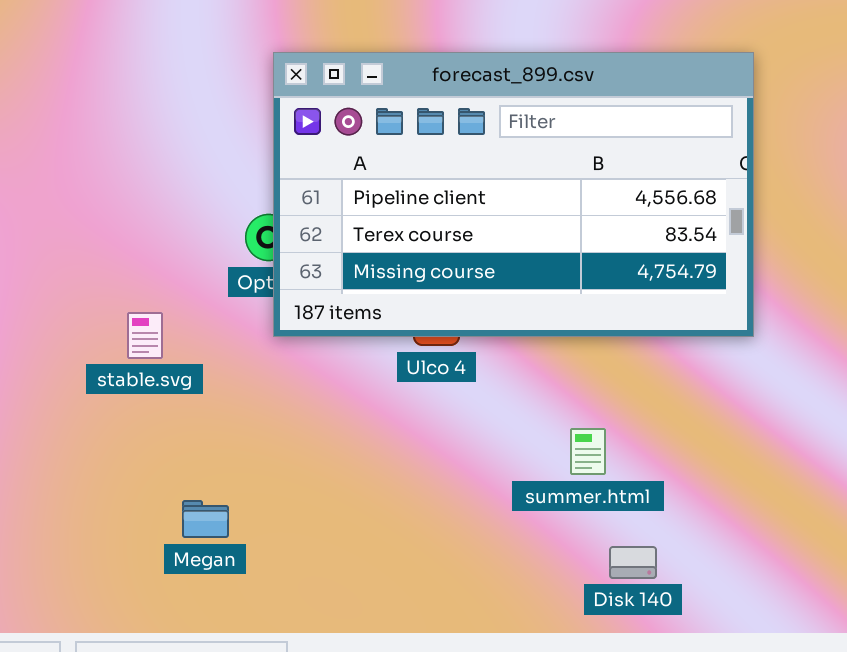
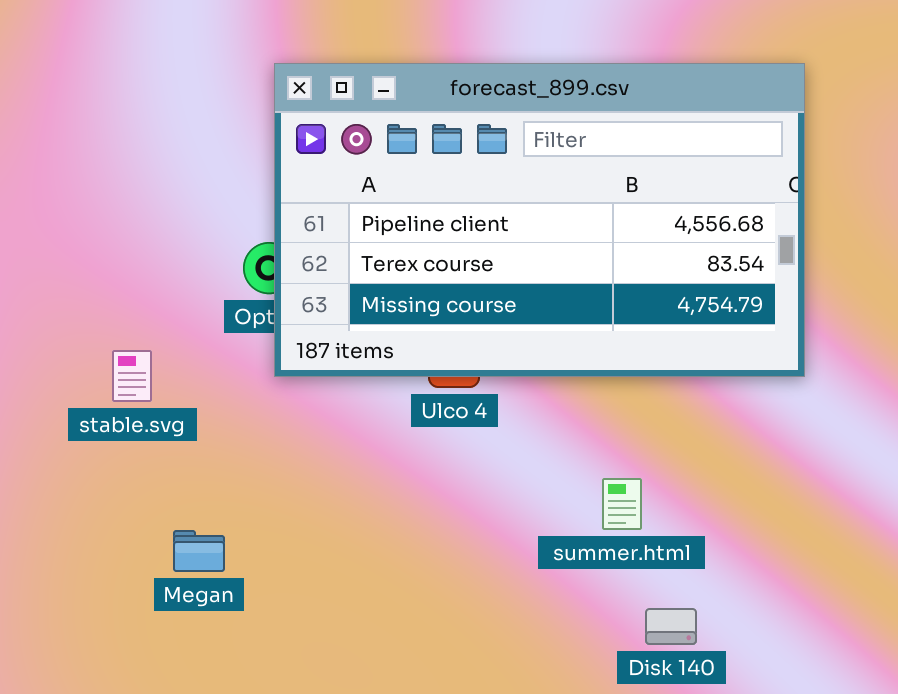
Megan: [182,500,229,538] -> [173,530,225,572], moved

